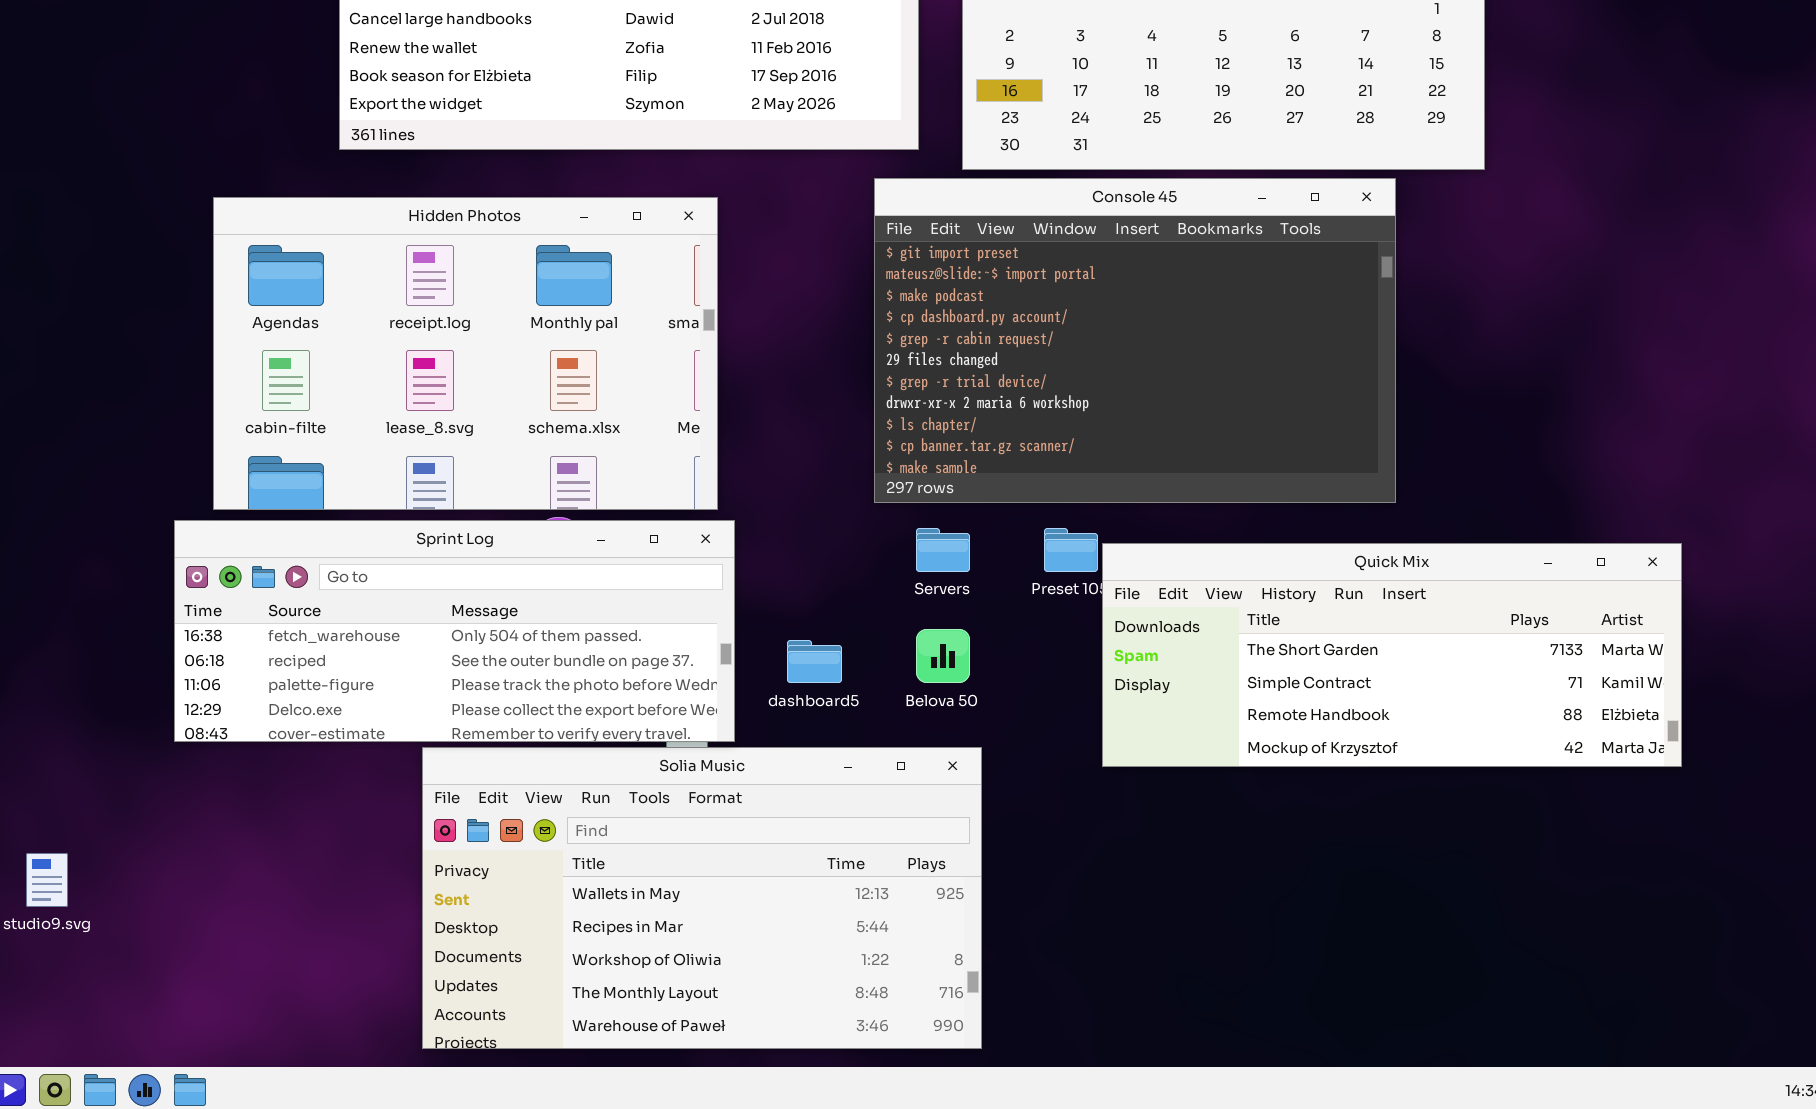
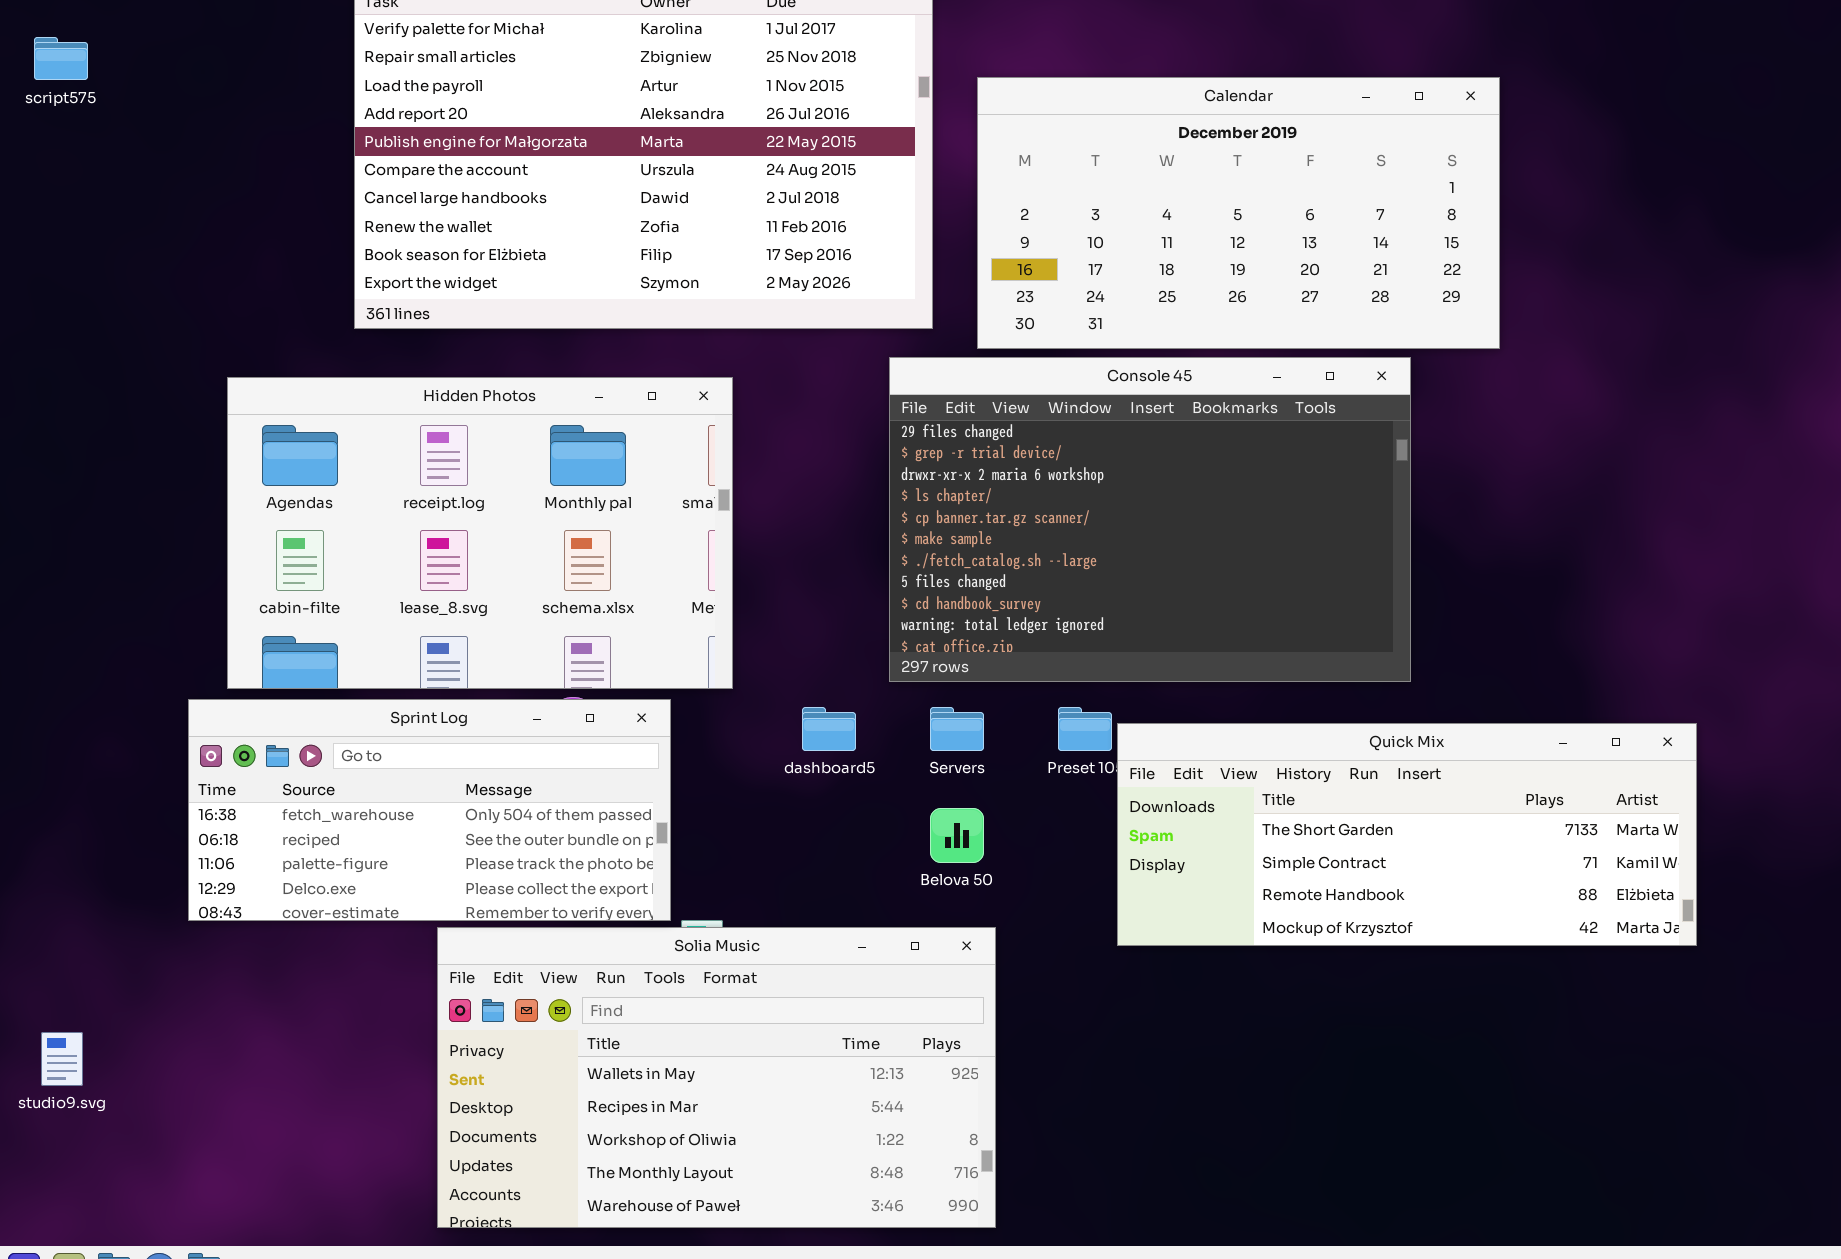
Console 45: [874,178,1396,503] -> [889,357,1411,682], scrolled down 5 rows
Sprint Log: [174,520,735,742] -> [188,699,671,921], resized
dashboard5: [787,640,842,683] -> [802,707,856,751], moved

